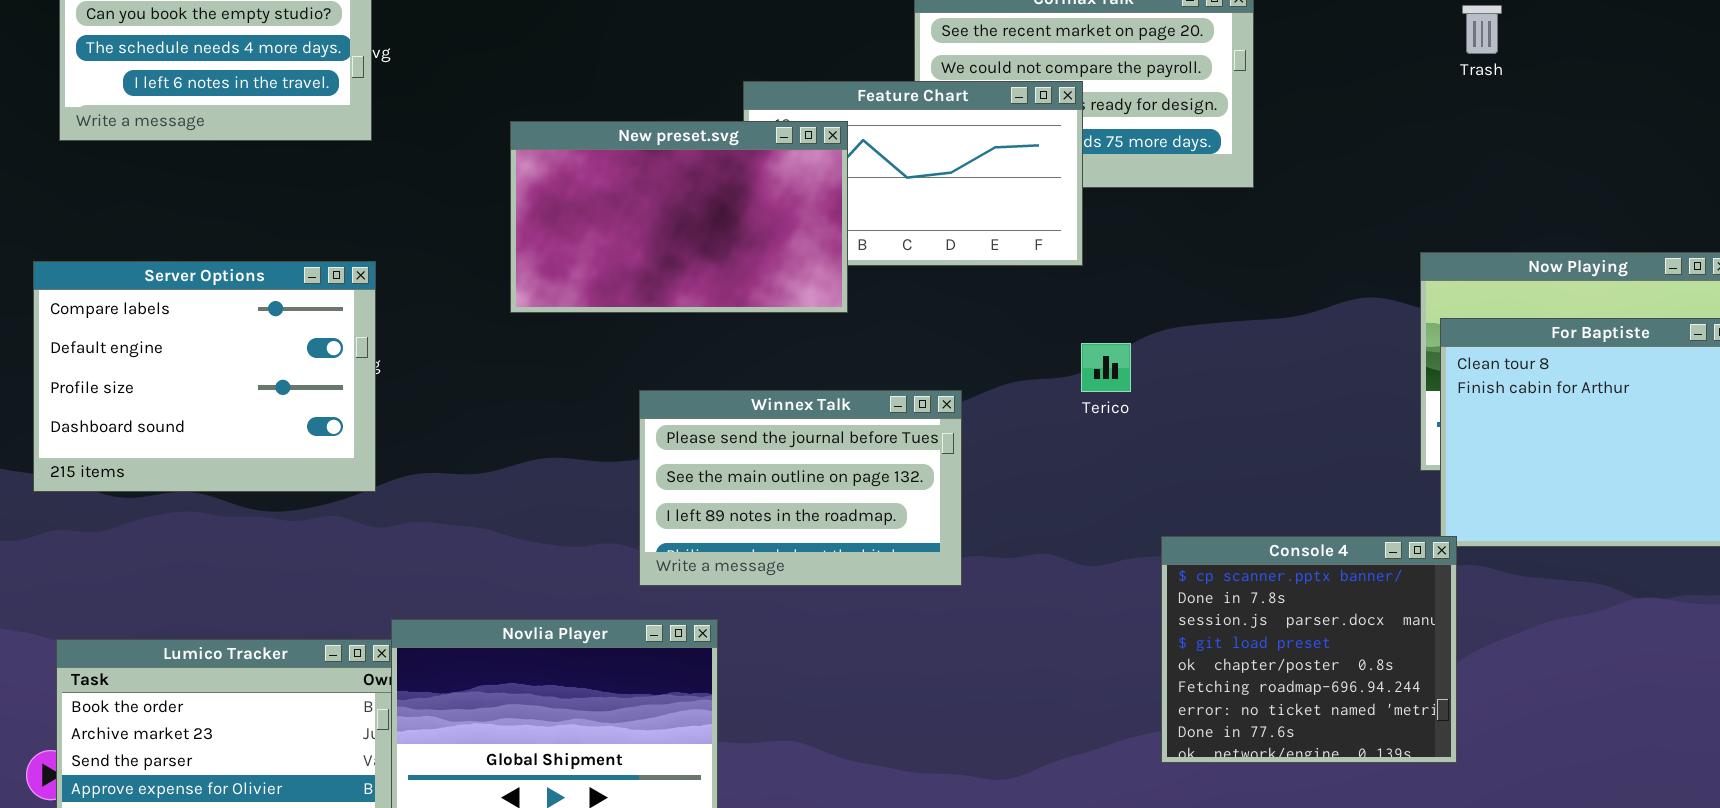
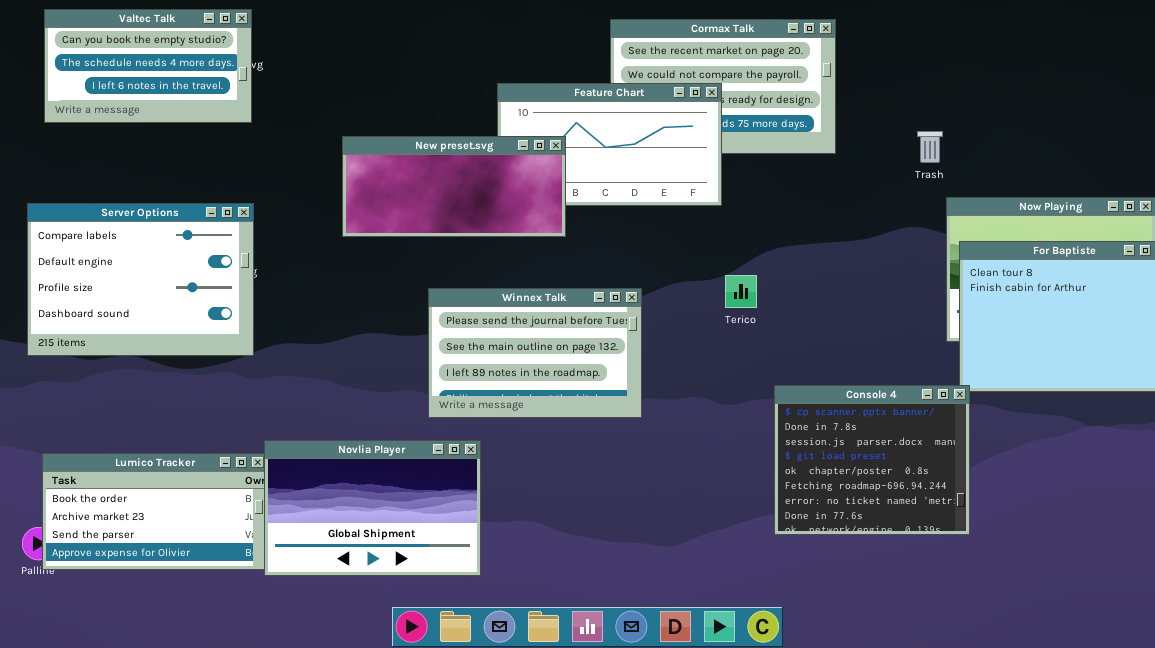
Trash: [1462,5,1502,54] -> [917,131,943,163], moved
New preset.svg: [510,121,848,313] -> [342,136,566,237], resized
Terico: [1081,343,1131,392] -> [725,275,757,308], moved

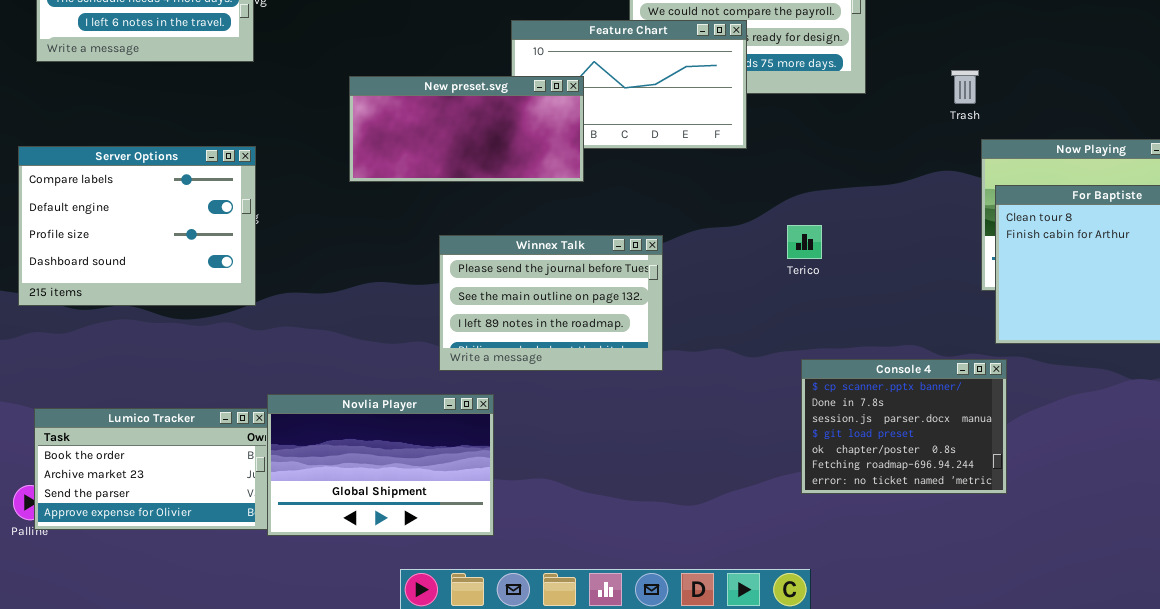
Terico: [725,275,757,308] -> [787,225,822,259], moved
Console 4: [774,385,970,535] -> [801,359,1007,494], resized

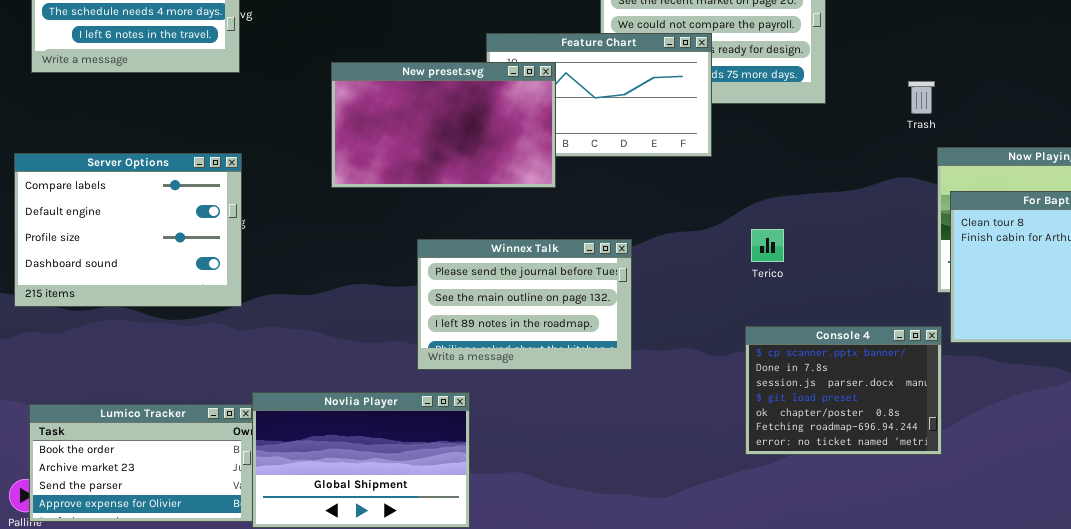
New preset.svg: [349,76,584,182] -> [331,62,556,188], resized
Console 4: [801,359,1007,494] -> [745,326,942,455], moved

